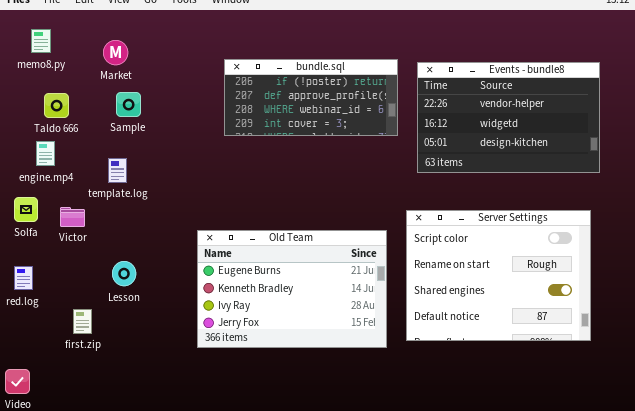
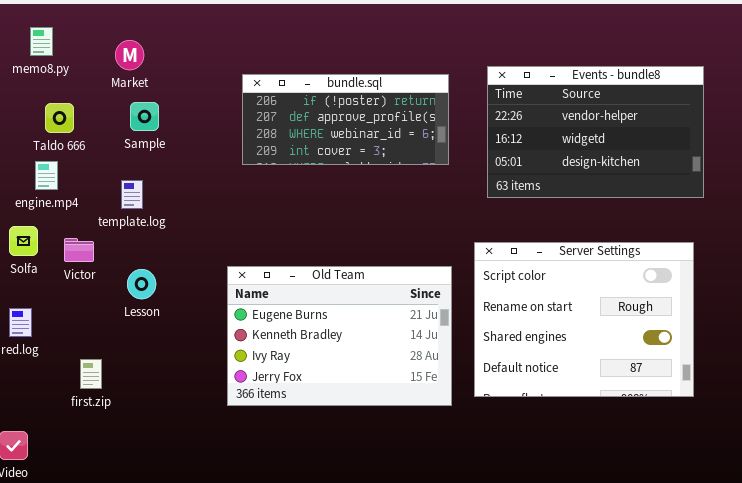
bundle.sql: [224,59,398,136] -> [242,74,449,165], moved
Lesson: [112,261,136,286] -> [127,269,156,299], moved

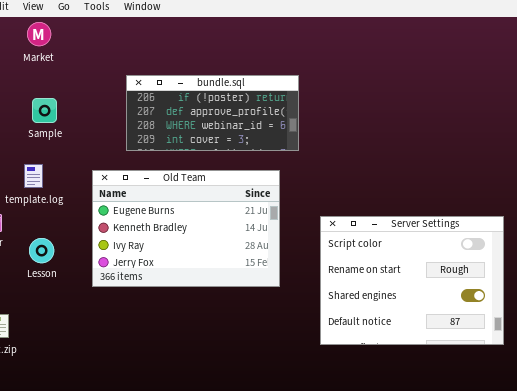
Market: [115,40,144,70] -> [27,22,51,46], moved
Events - bundle8: [487,66,704,198] -> none, closed
Old Team: [227,266,452,406] -> [92,170,280,287], moved

